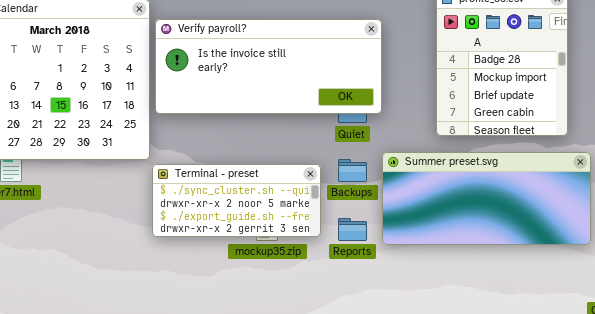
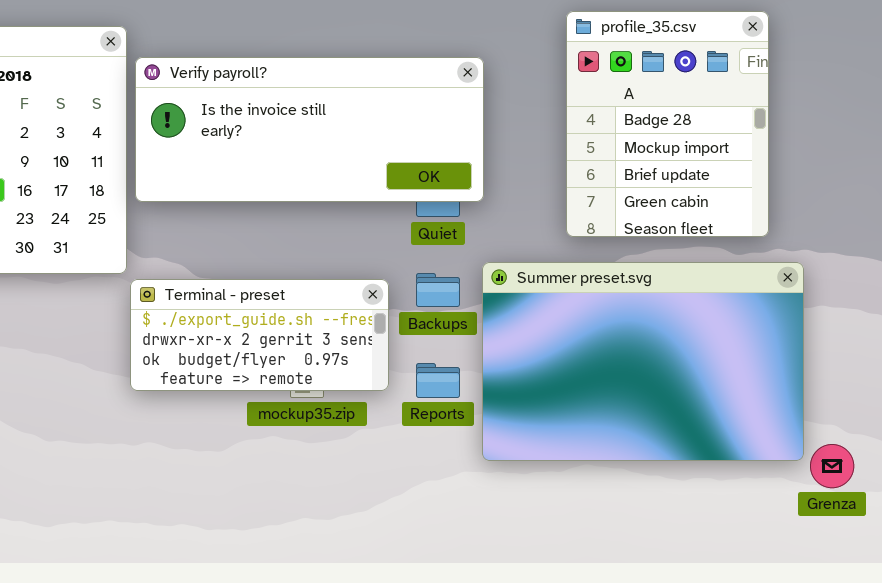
Summer preset.svg: [382,152,591,245] -> [482,262,804,461], resized
Terminal - preset: [152,164,321,237] -> [130,279,389,391], scrolled down 2 rows

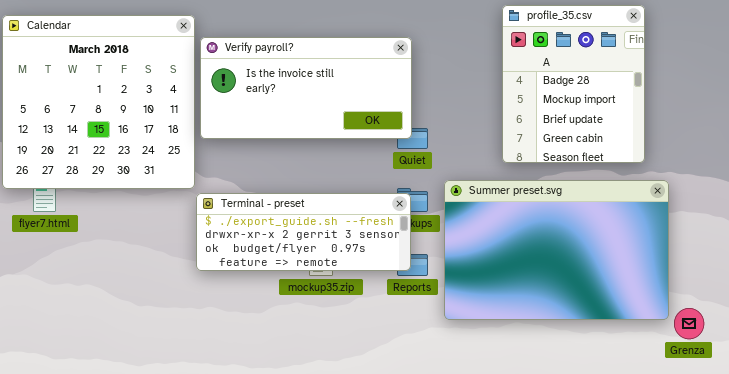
Verify payroll?: [135,57,484,202] -> [200,37,412,139], resized
Terminal - preset: [130,279,389,391] -> [196,193,411,271], resized

